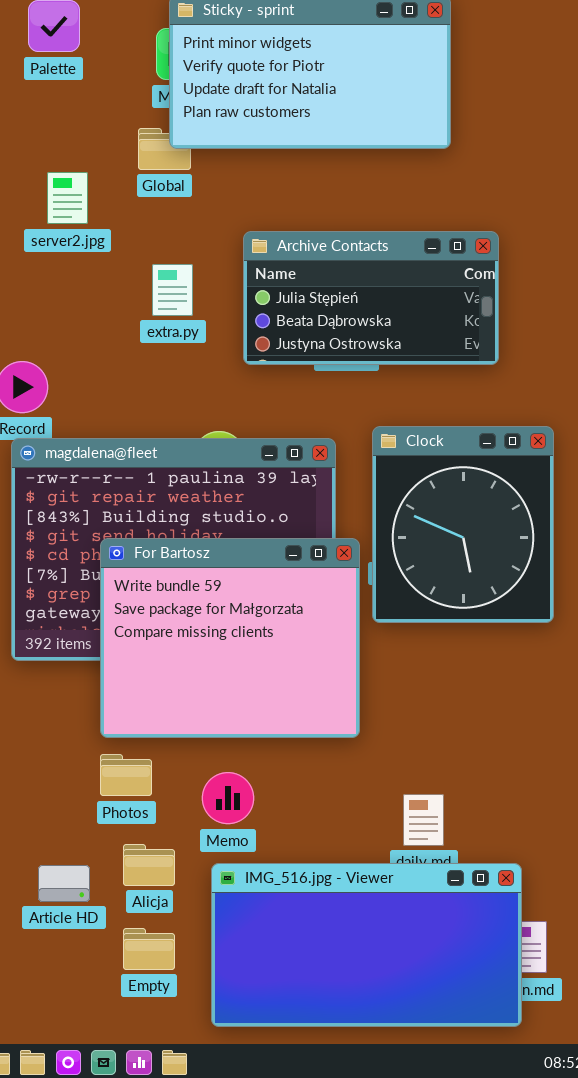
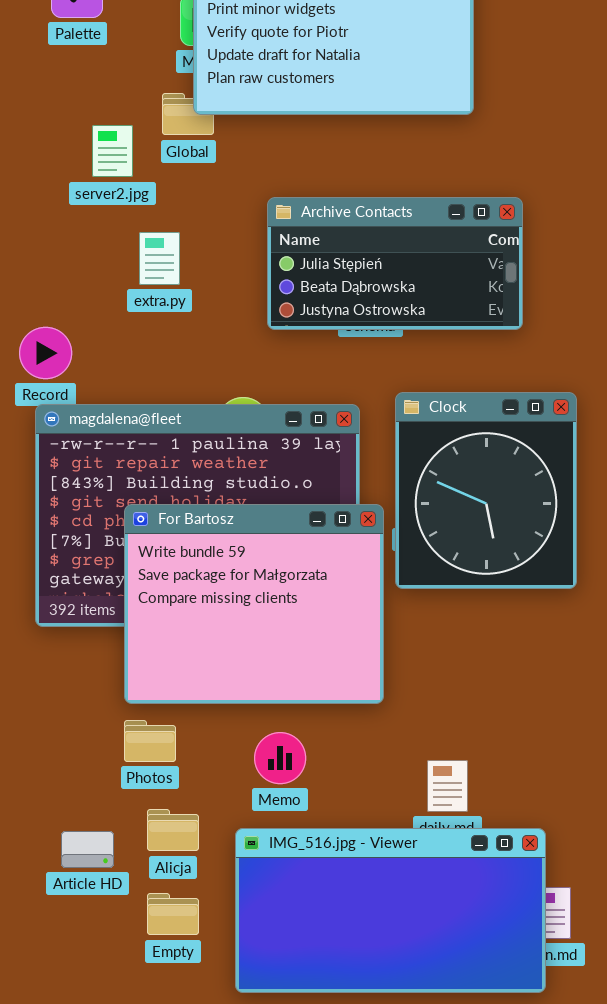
server2.jpg: [47,172,88,224] -> [92,125,133,177], moved
extra.py: [152,264,193,316] -> [139,232,180,285], moved
Memo: [202,772,254,824] -> [254,732,306,784], moved

